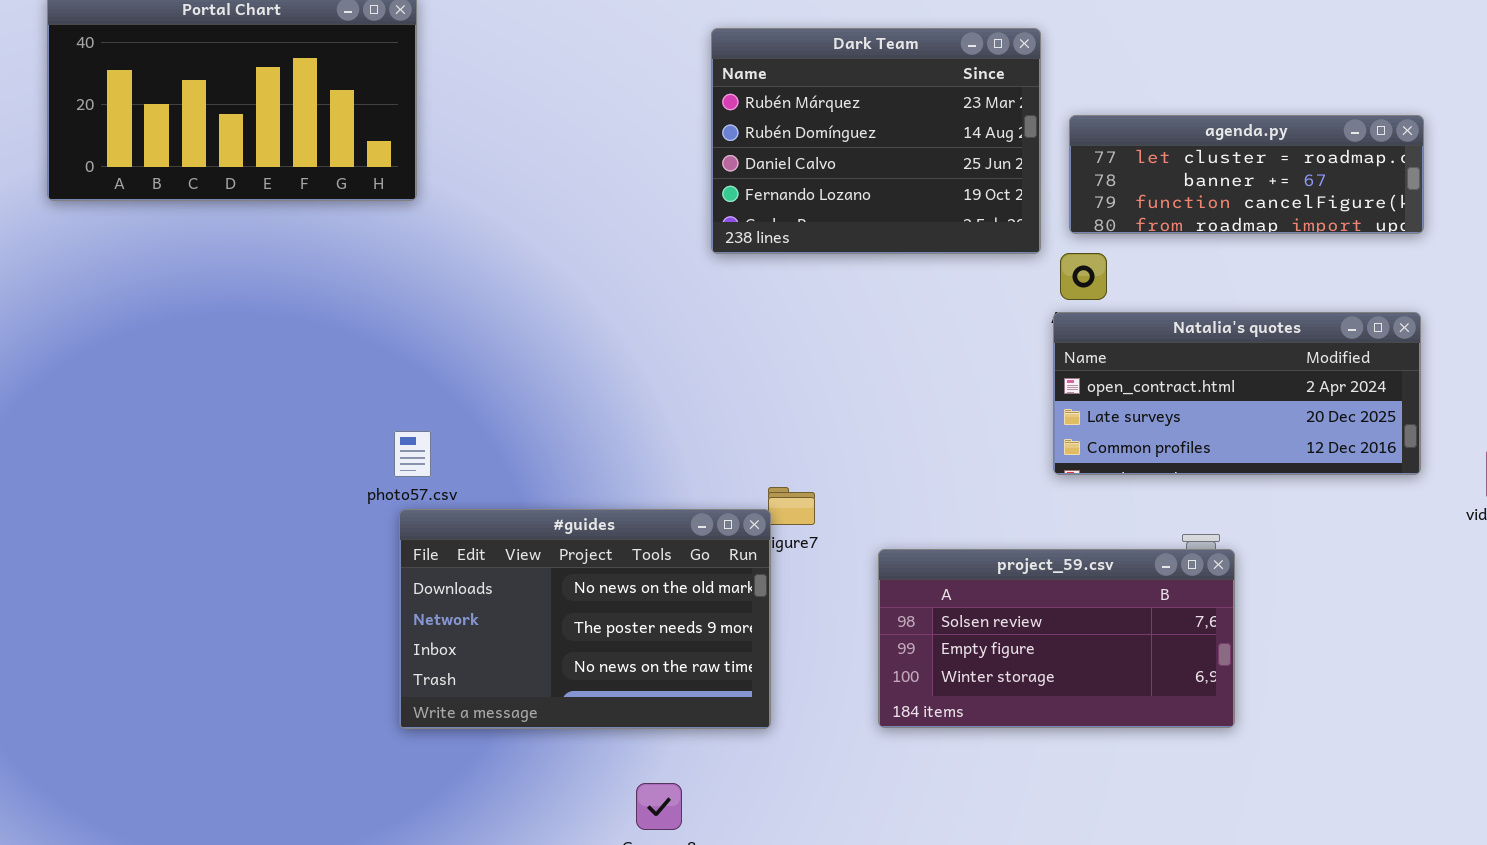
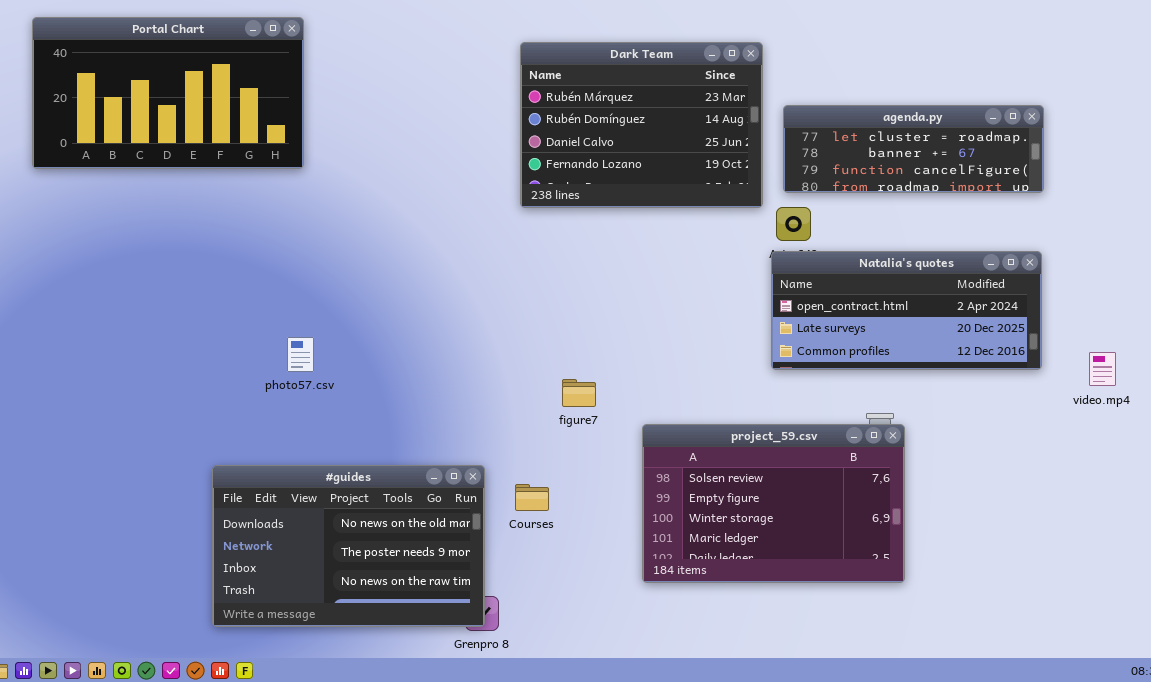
#guides: [399,509,771,729] -> [212,465,485,627], moved
project_59.csv: [878,549,1235,728] -> [642,424,905,583], resized

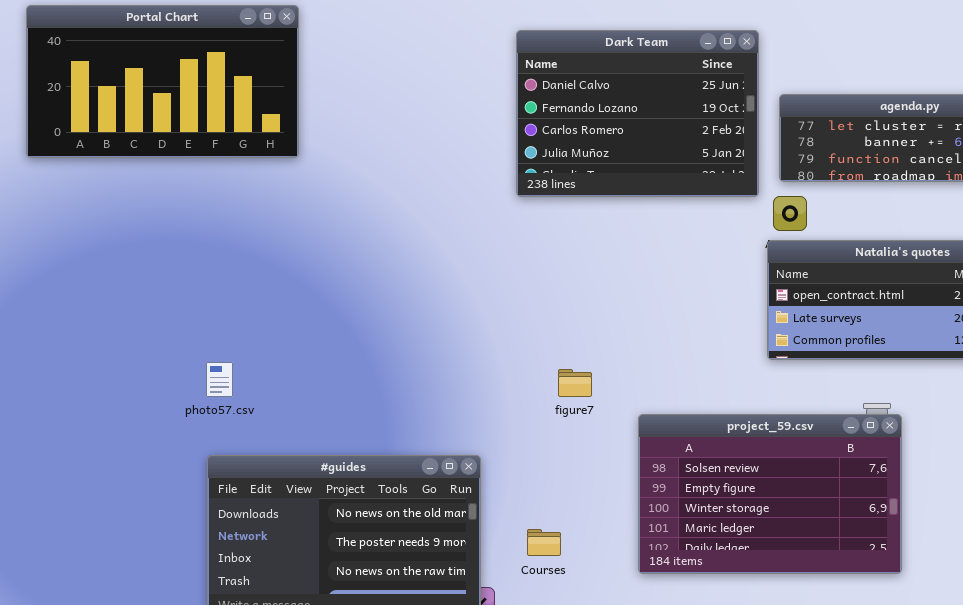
Dark Team: [520,42,763,208] -> [516,30,759,197], scrolled down 2 rows
photo57.csv: [287,337,314,372] -> [206,362,233,397], moved
Courses: [515,484,549,511] -> [527,529,561,556], moved

